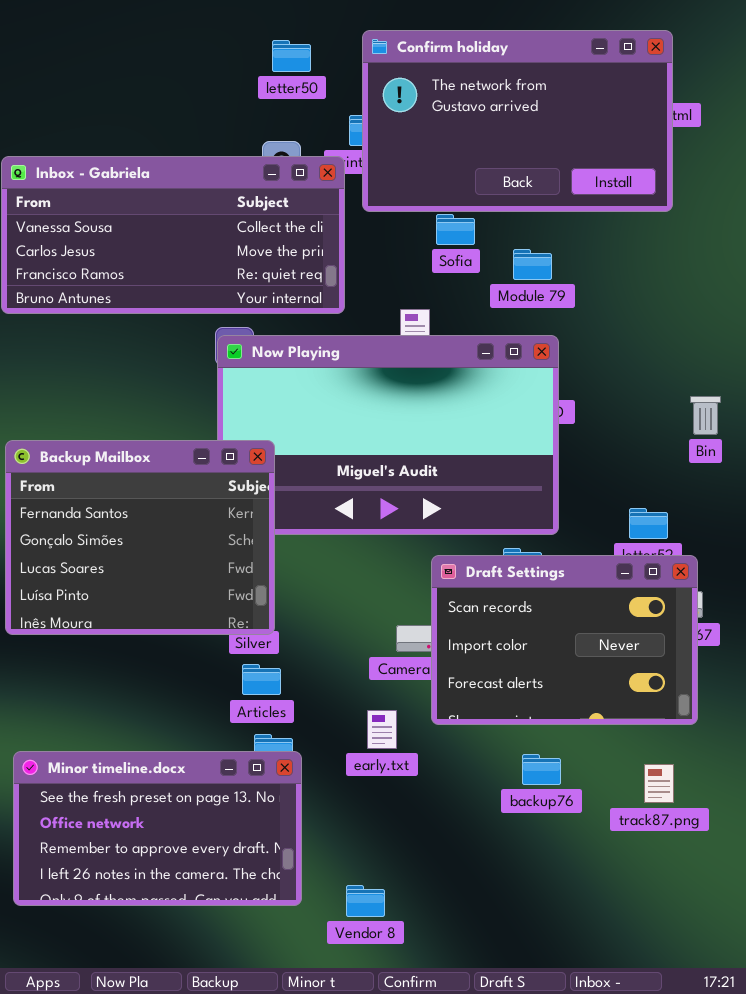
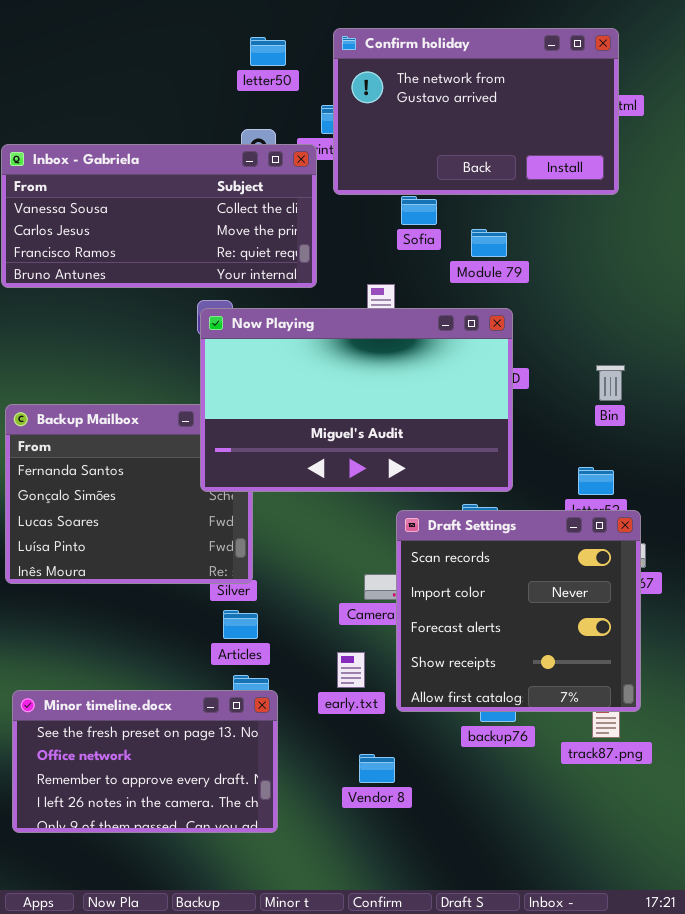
Now Playing: [217,335,559,535] -> [200,308,513,492], raised
Bin: [690,396,721,435] -> [596,365,625,401], moved
Draft Settings: [431,555,698,725] -> [396,510,641,712], resized
Vendor 8: [346,885,385,917] -> [359,754,395,783], moved

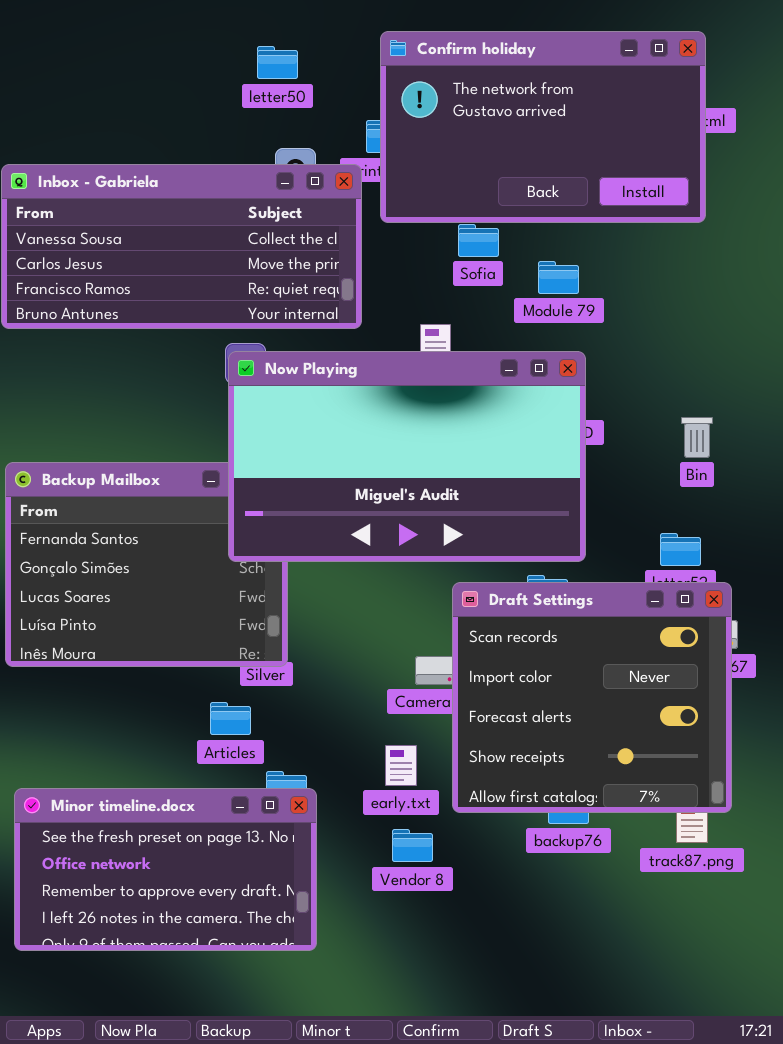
letter50: [250,37,286,66] -> [257,46,298,79], moved
Articles: [223,610,258,639] -> [210,702,251,735], moved
Vendor 8: [359,754,395,783] -> [392,829,433,862], moved

